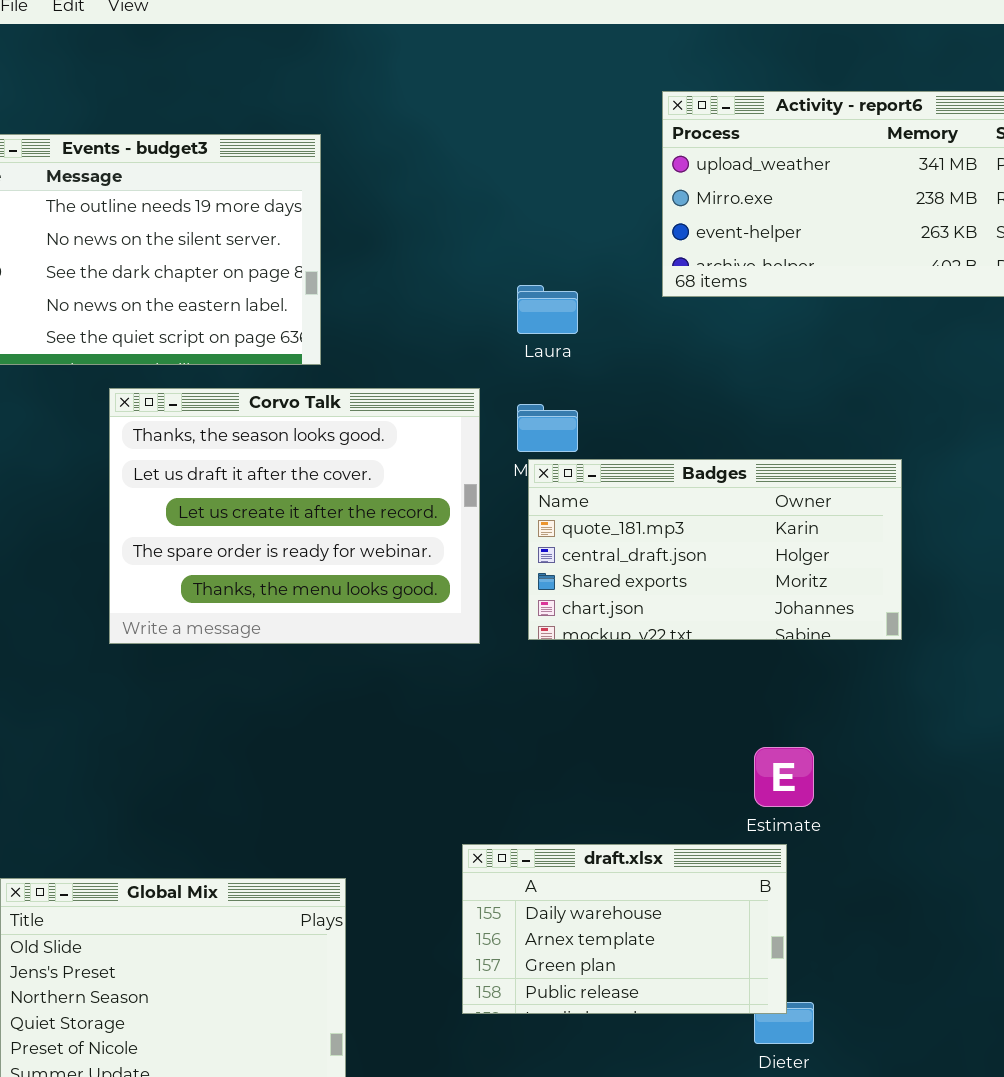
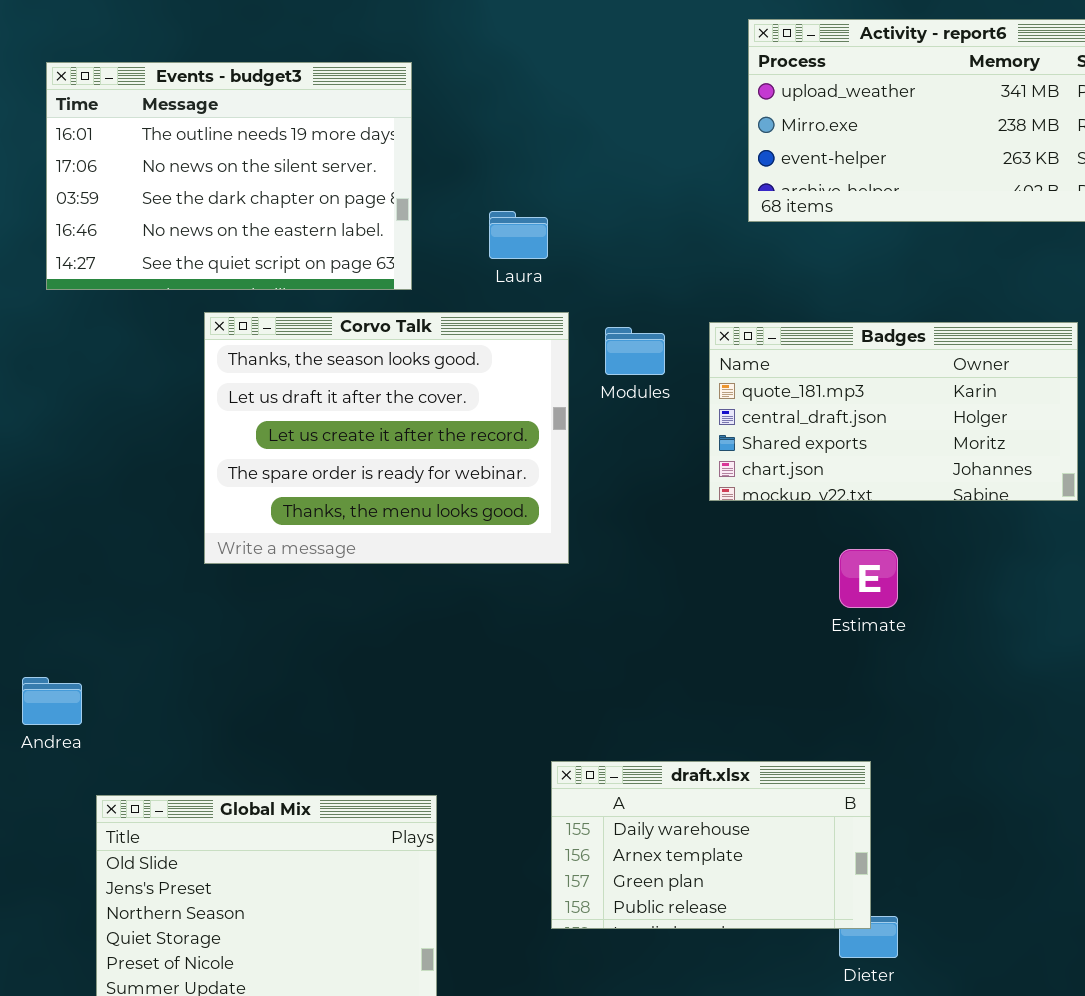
Laura: [517,285,578,334] -> [489,211,548,259], moved
Badges: [528,459,902,640] -> [709,322,1078,501], moved
Estimate: [754,747,814,807] -> [839,549,898,608], moved

